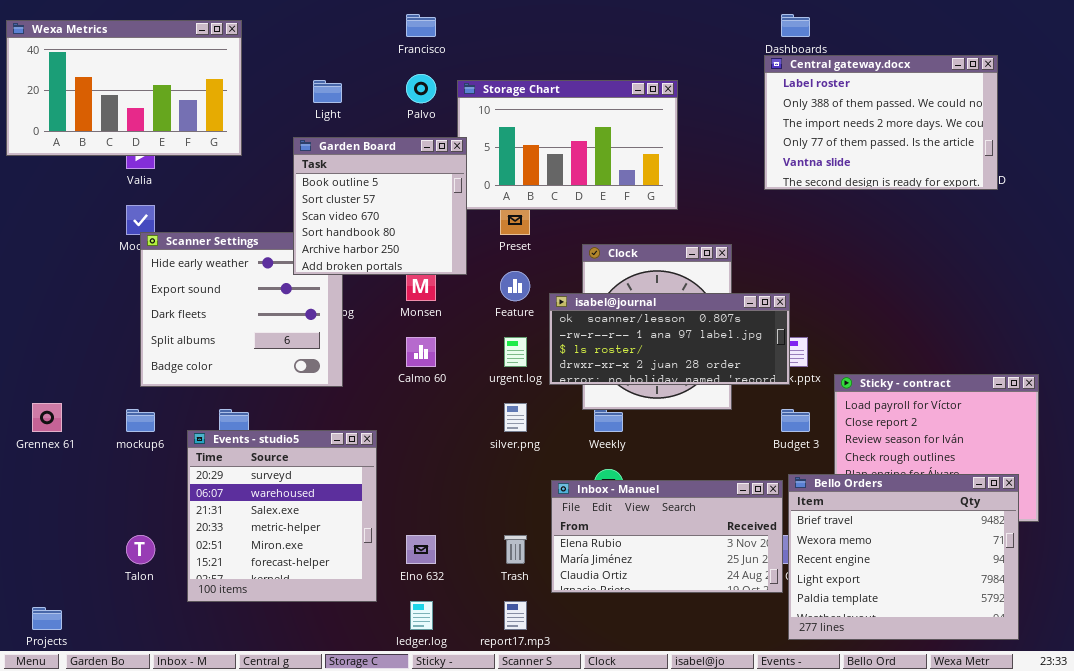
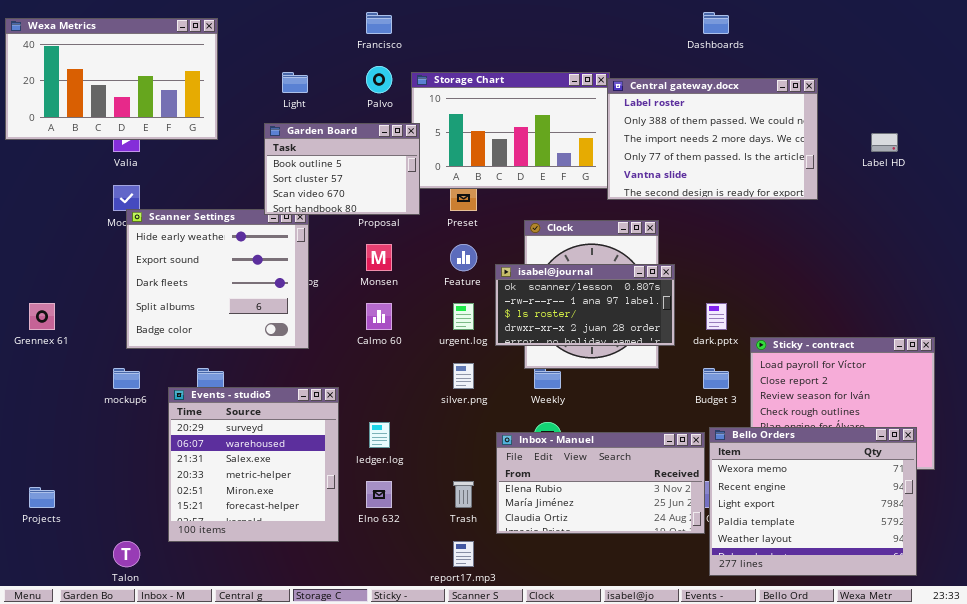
Central gateway.docx: [764,55,998,190] -> [607,78,818,200], moved
Garden Board: [293,137,467,275] -> [264,123,420,215], resized
isabel@journal: [549,293,790,385] -> [495,264,675,346], resized
Grennex 61: [32,403,62,432] -> [29,303,55,330], moved
Bello Orders: [788,474,1019,640] -> [709,427,917,576], scrolled down 1 row
Talon: [126,535,155,564] -> [113,541,140,567], moved
ledger.log: [410,601,433,630] -> [369,422,390,448], moved
Projects: [32,607,62,630] -> [29,487,55,508], moved

